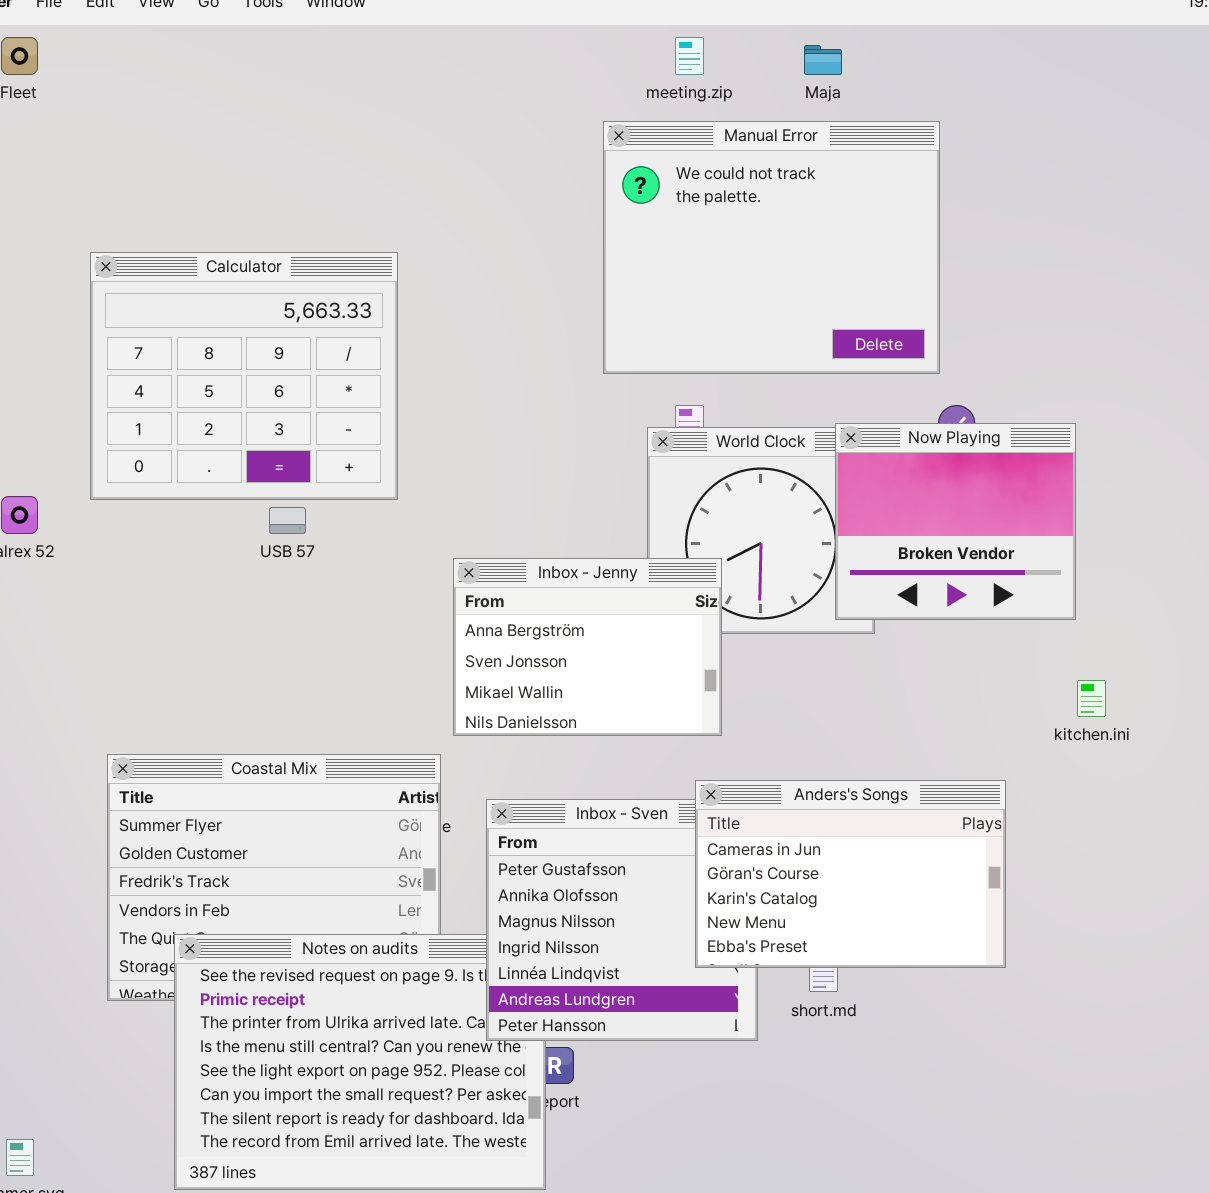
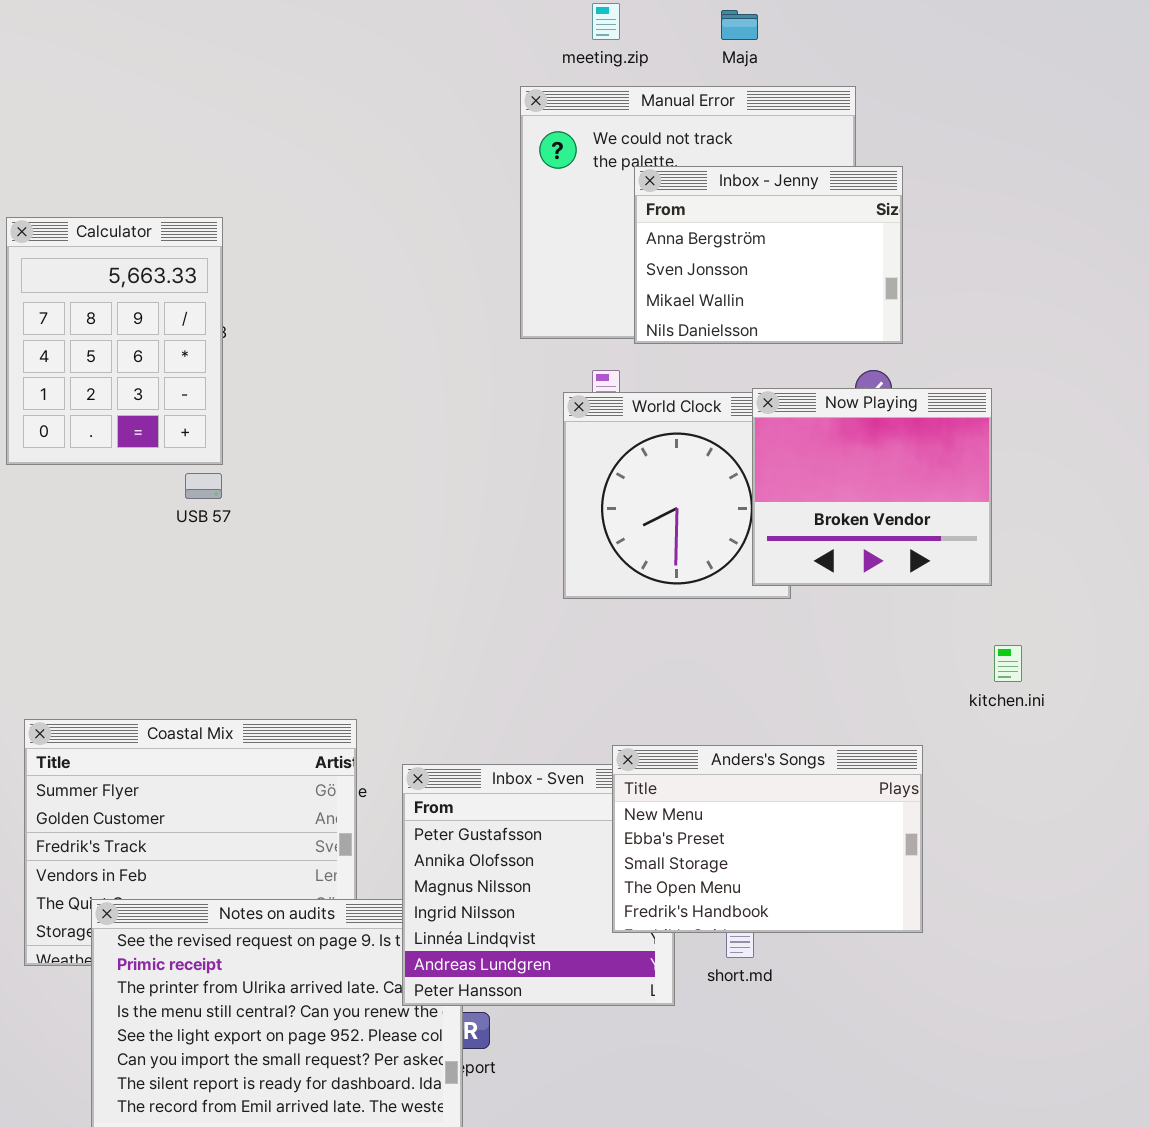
Calculator: [90,252,398,500] -> [6,217,223,465], resized
Inbox - Jenny: [453,558,722,736] -> [634,166,903,344], moved
Anders's Songs: [695,780,1006,968] -> [612,745,923,933], scrolled down 3 rows

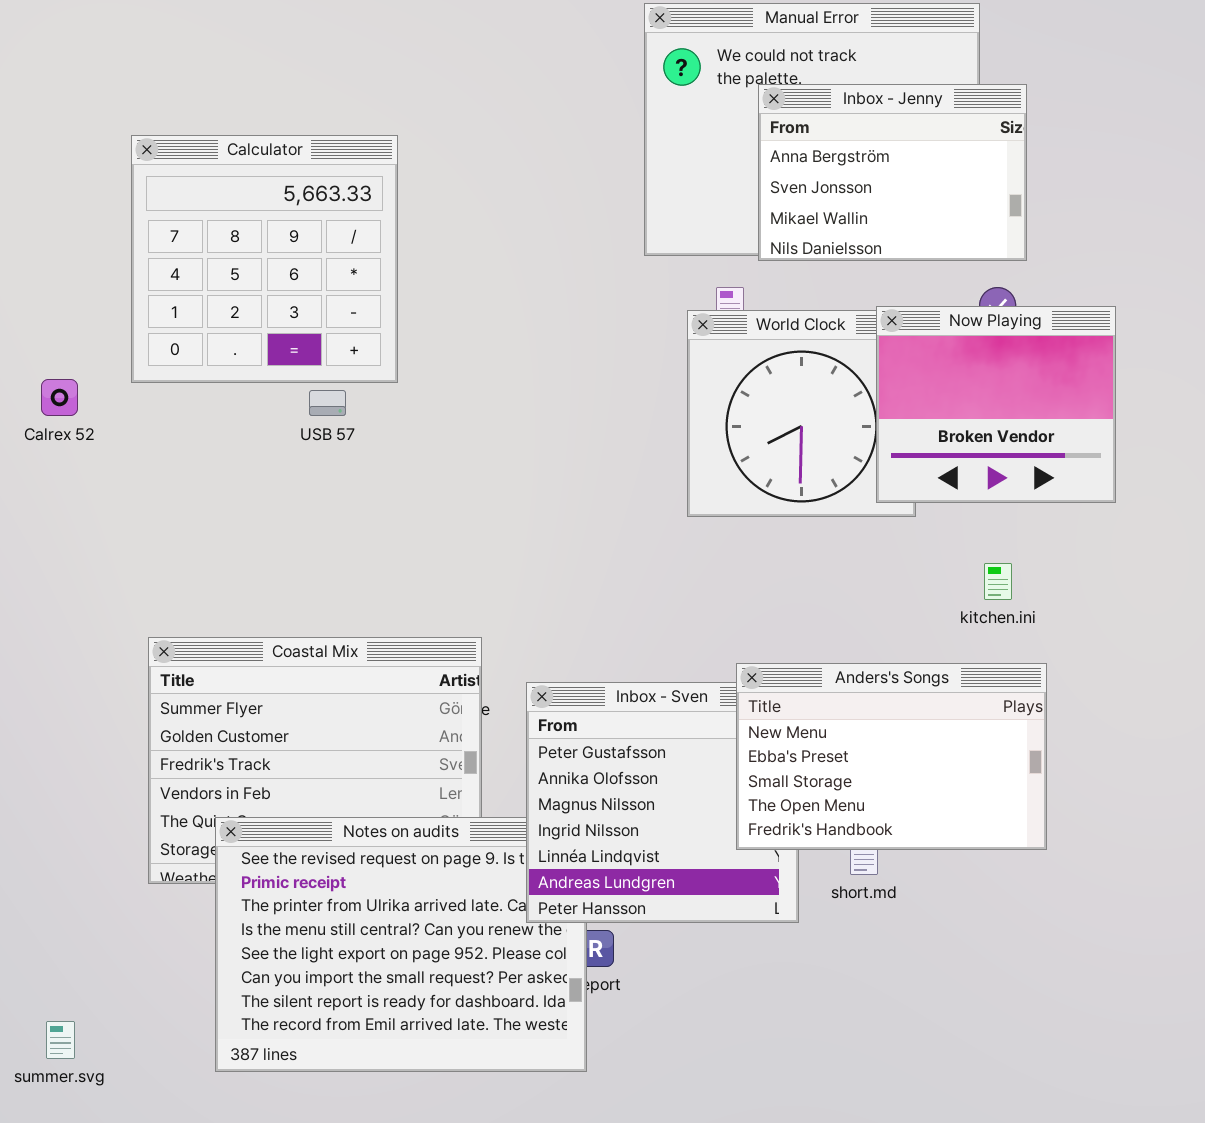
Calculator: [6,217,223,465] -> [131,135,398,383], resized
kitchen.ini: [994,645,1022,682] -> [984,563,1012,600], moved

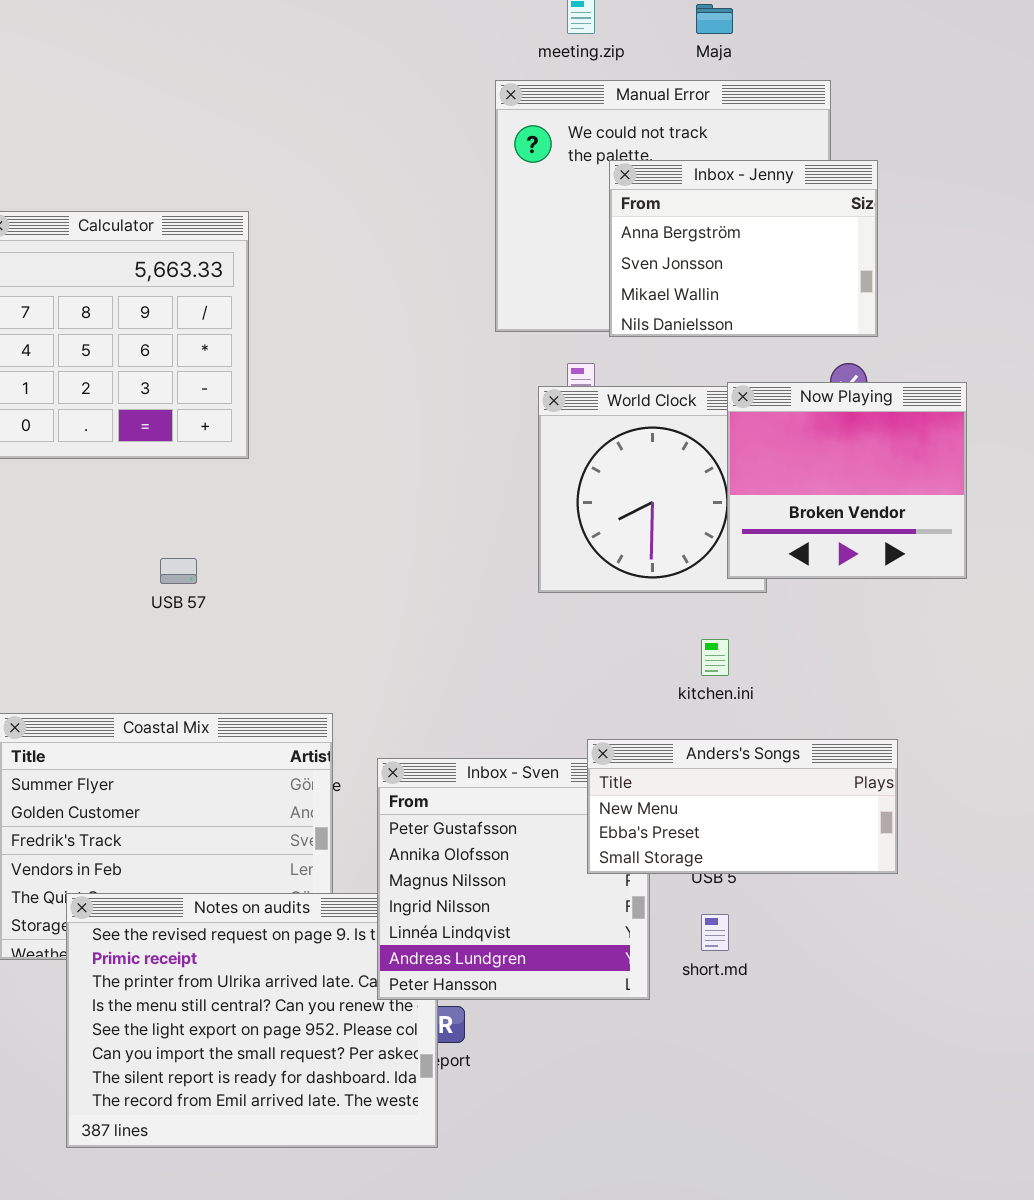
USB 57: [309,390,346,416] -> [160,558,197,584], moved
kitchen.ini: [984,563,1012,600] -> [701,639,729,676], moved
Anders's Songs: [736,663,1047,850] -> [587,739,898,874], resized

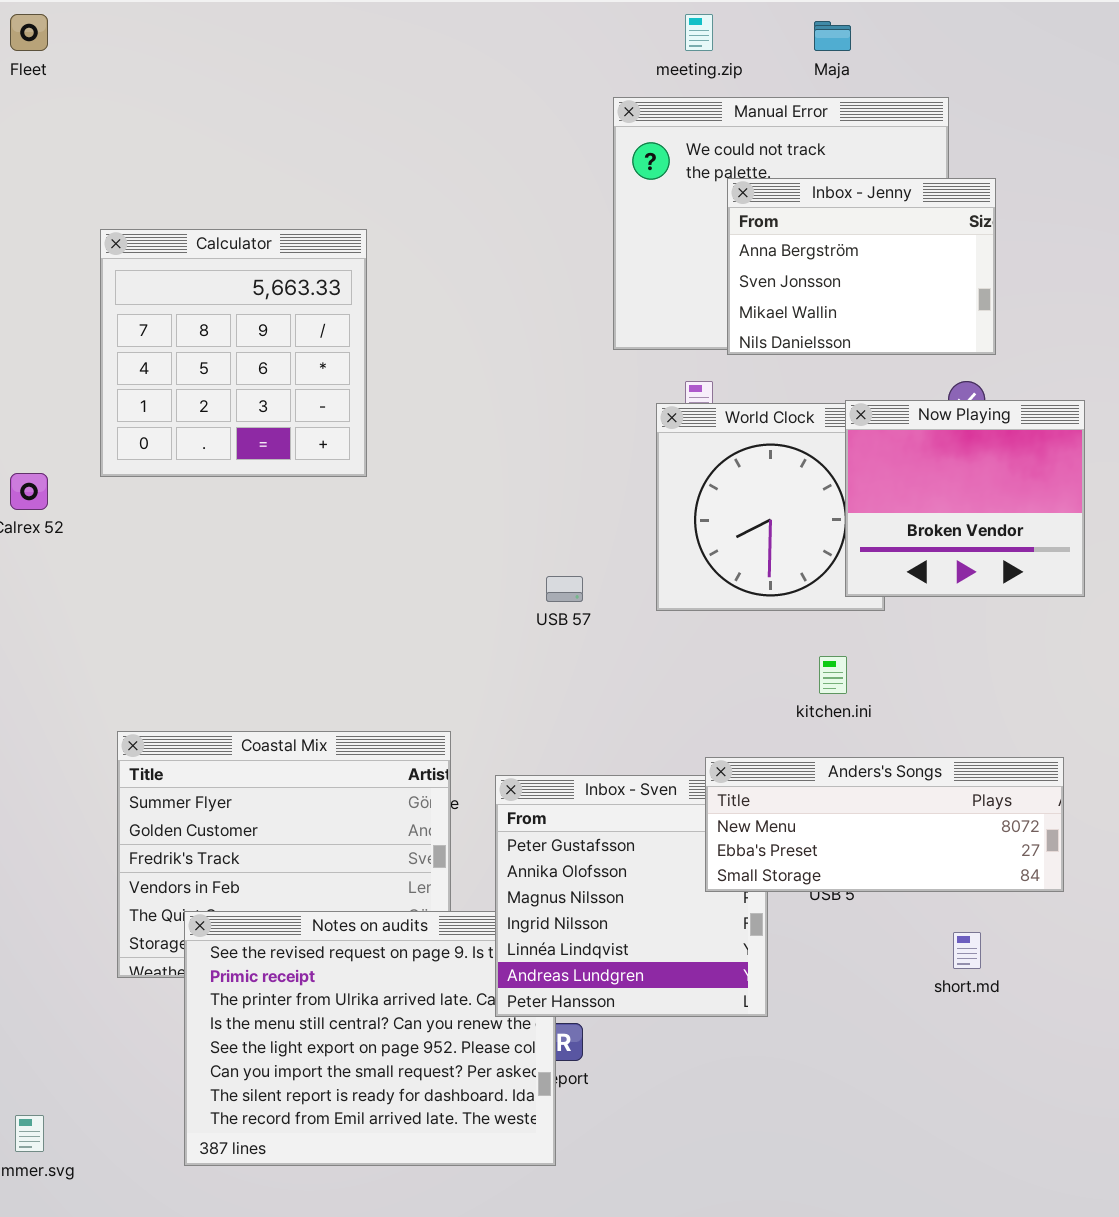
USB 57: [160,558,197,584] -> [546,576,583,602], moved
Anders's Songs: [587,739,898,874] -> [705,757,1064,892], resized
short.md: [701,914,729,951] -> [953,932,981,969], moved

